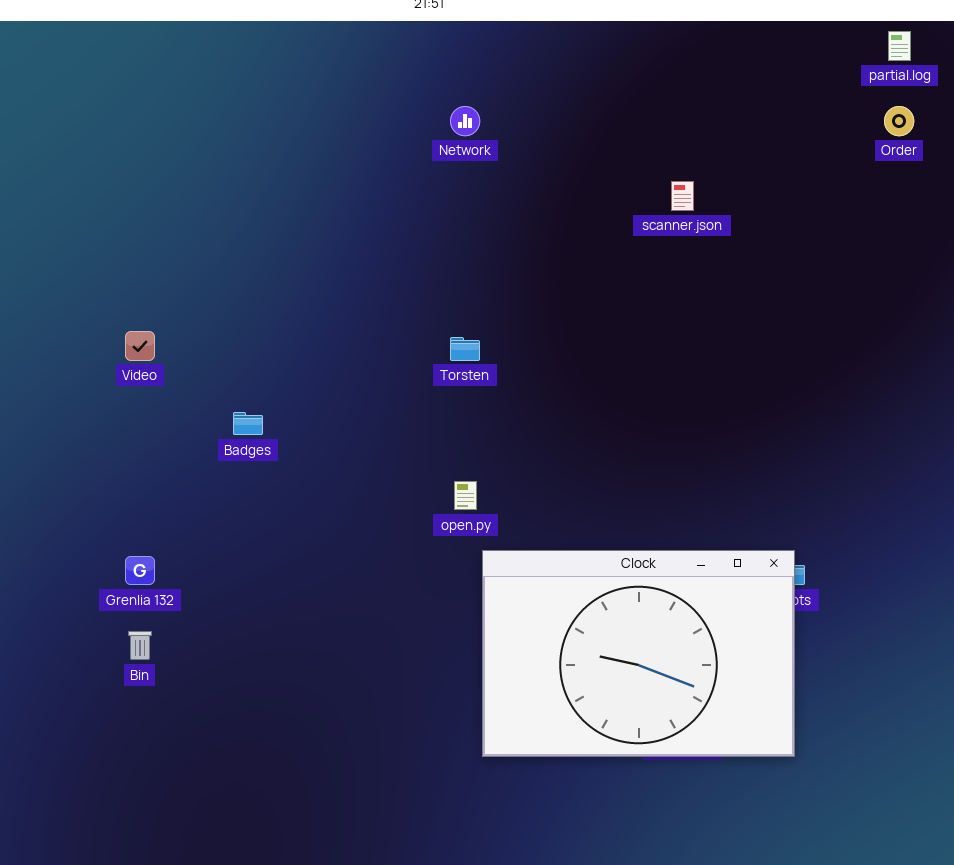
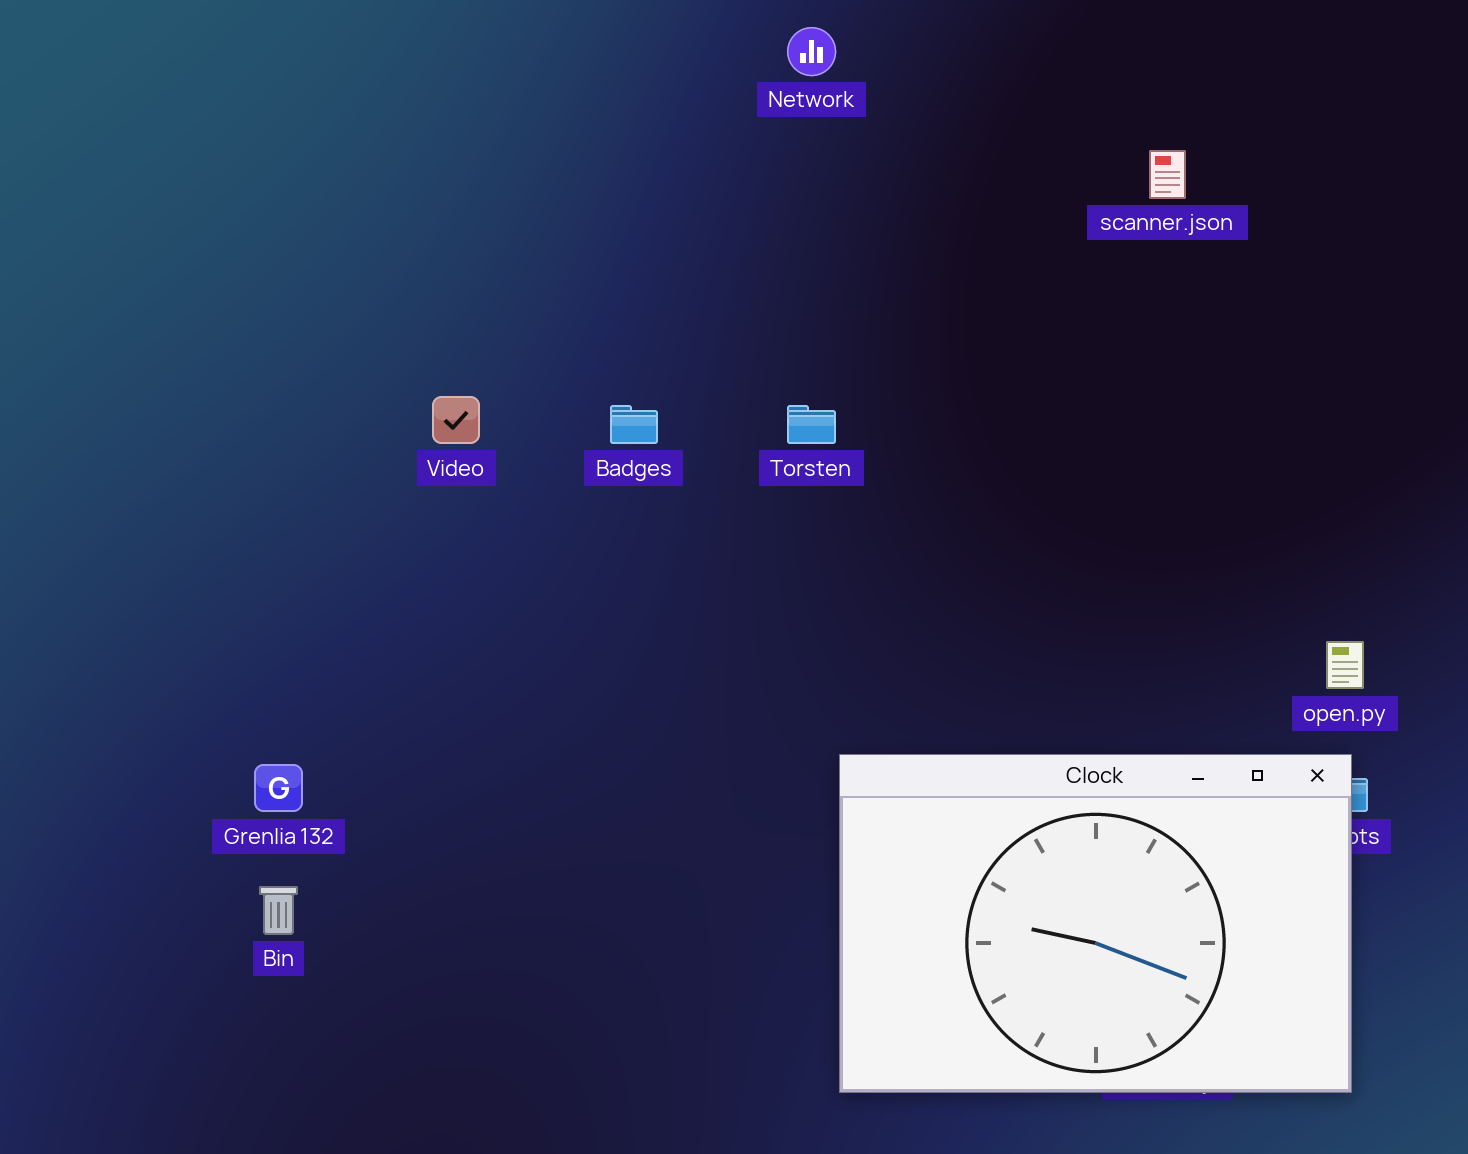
Video: [125,331,155,361] -> [432,396,480,444], moved
Badges: [233,412,263,435] -> [610,405,658,444], moved
open.py: [454,481,477,510] -> [1326,641,1364,689], moved

